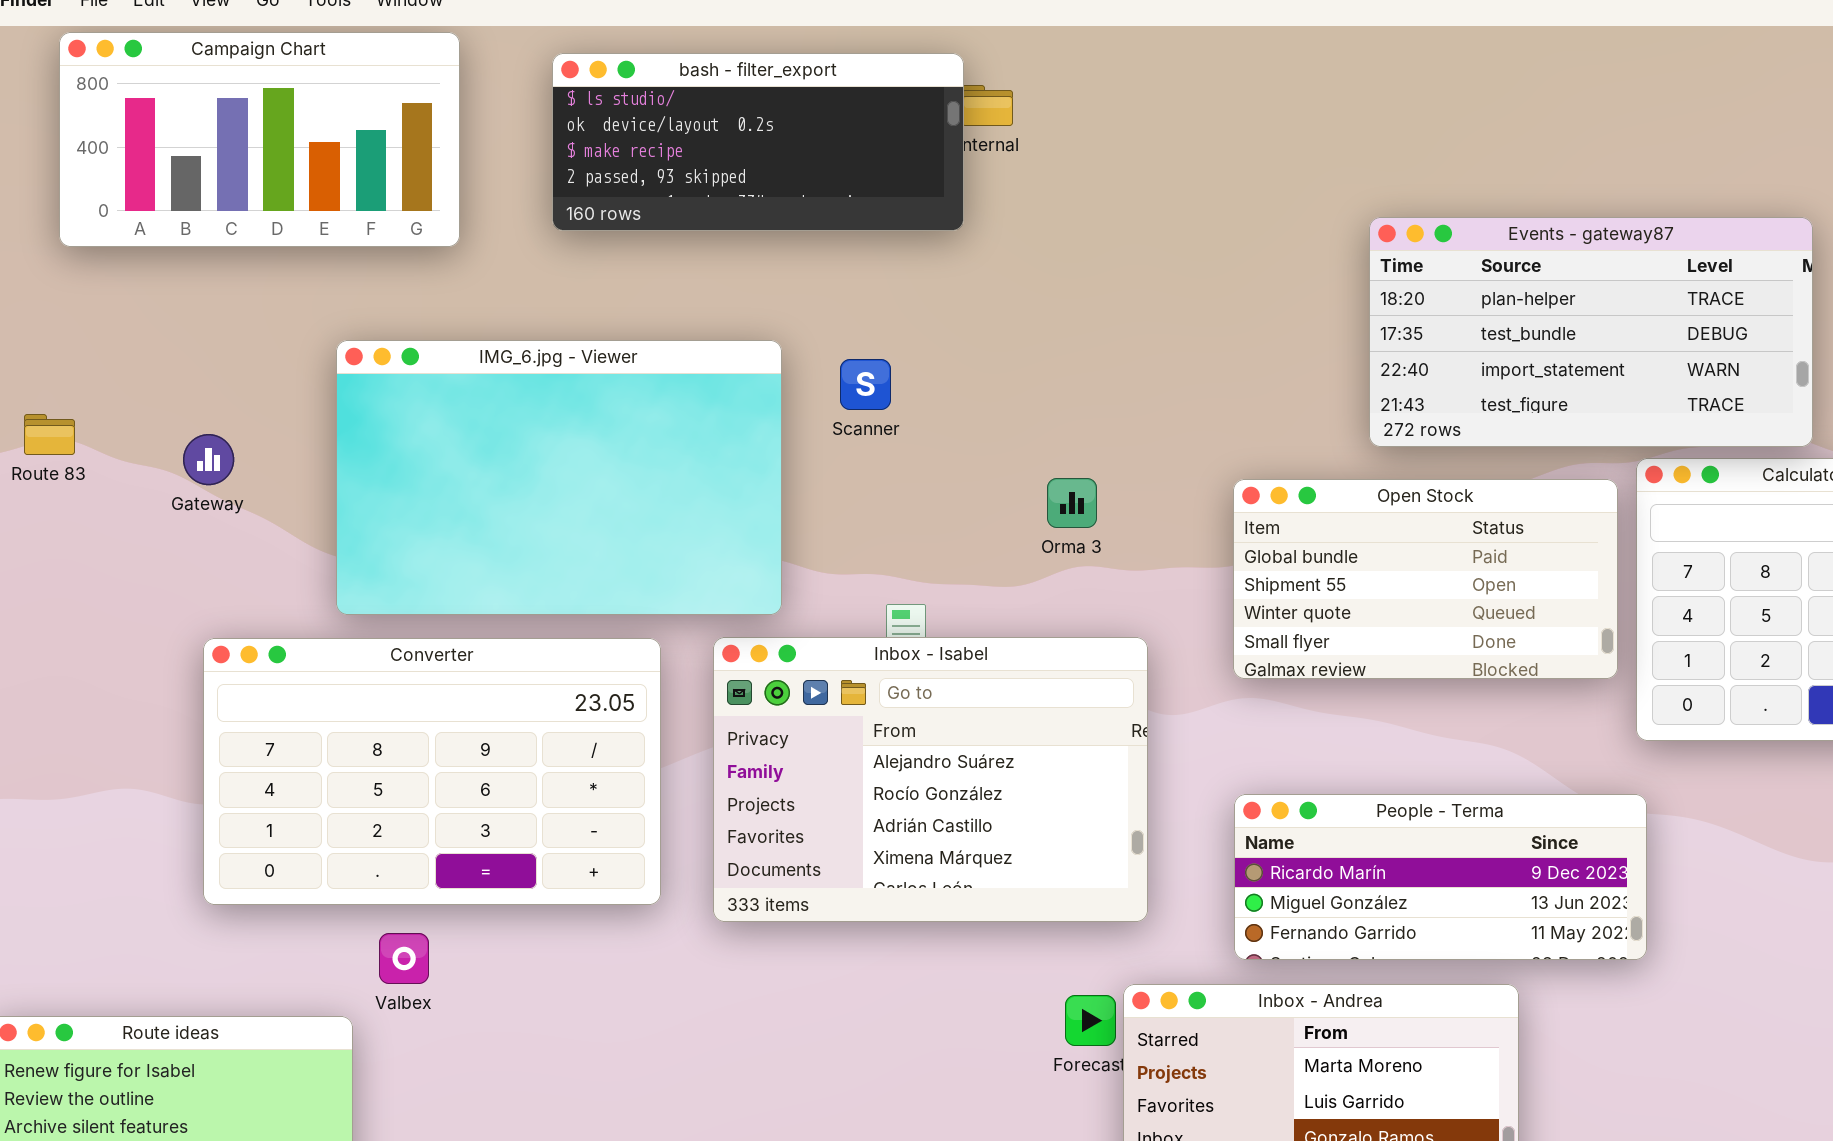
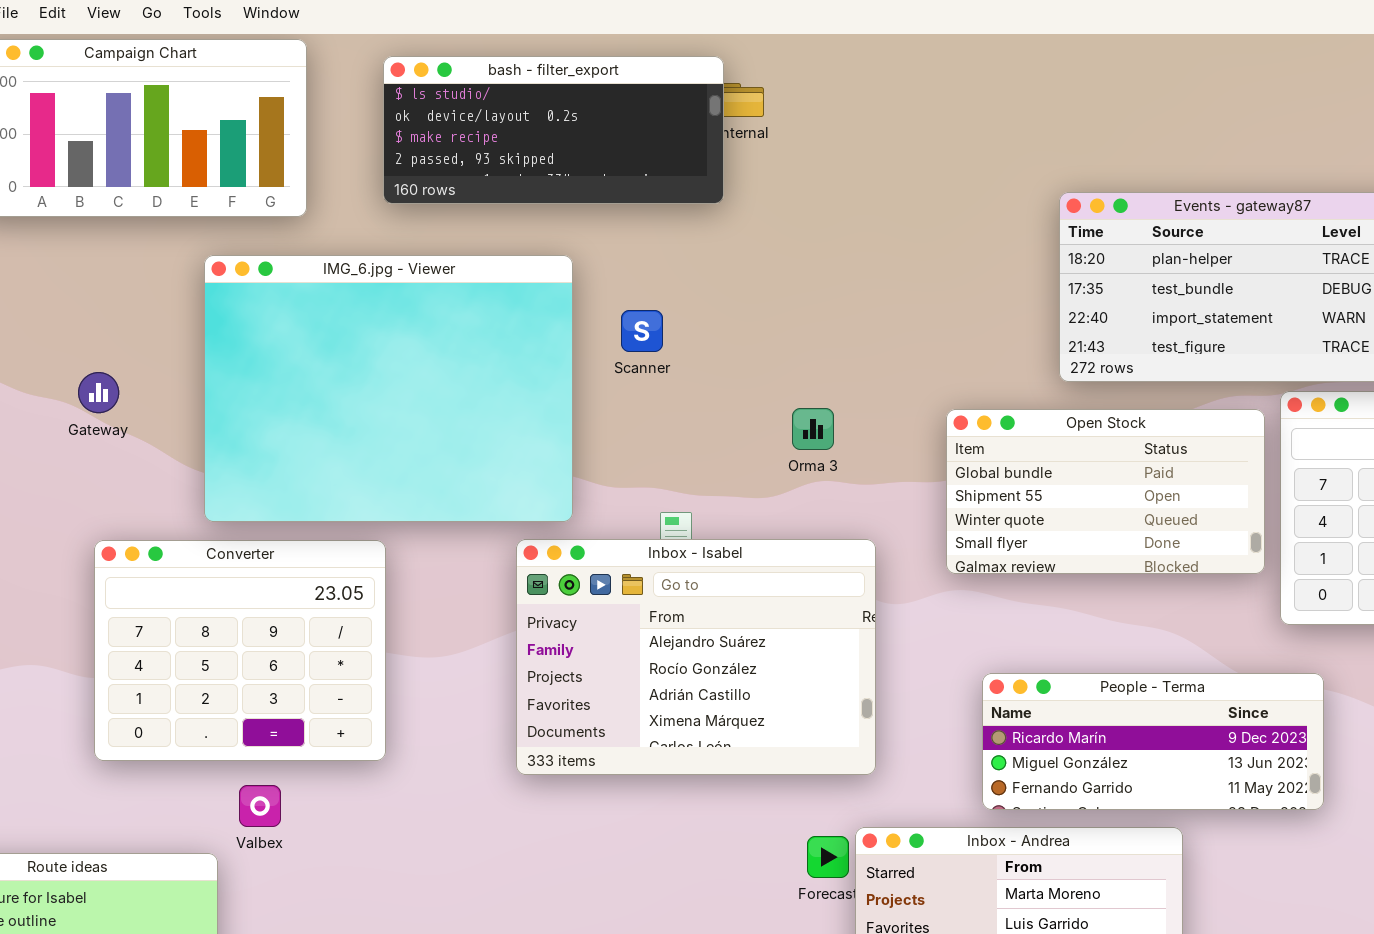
IMG_6.jpg - Viewer: [336,340,782,615] -> [204,255,573,522], resized
Converter: [203,638,661,905] -> [94,540,386,761], resized
People - Terma: [1234,794,1647,960] -> [982,673,1324,810], moved

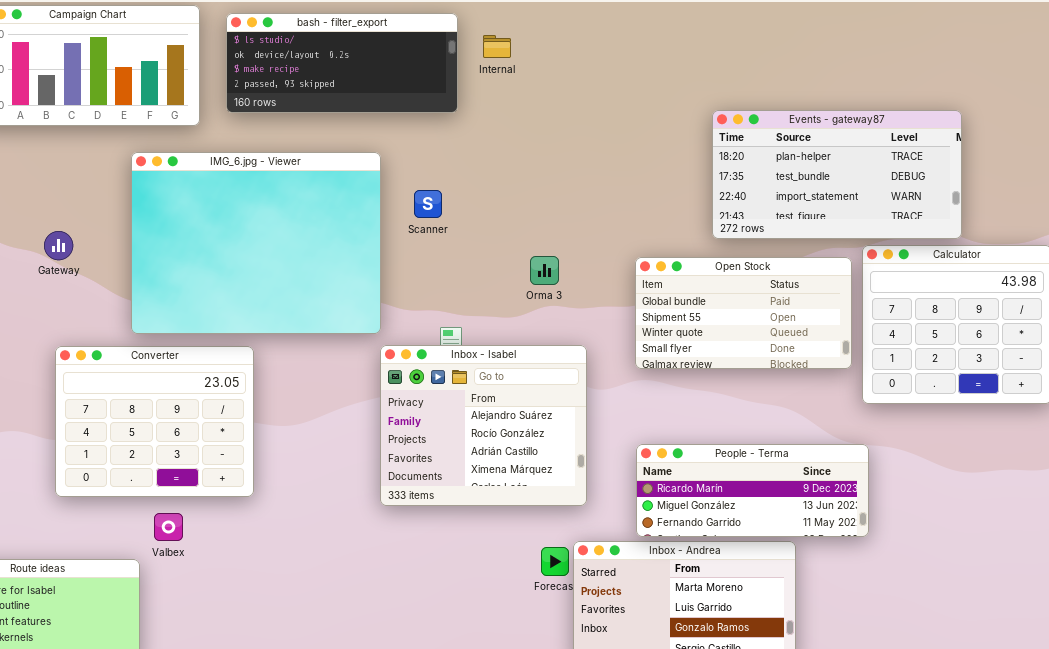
bash - filter_export: [383,56,724,204] -> [226,13,458,113], moved
Inbox - Isabel: [516,539,876,775] -> [380,345,587,506], resized
People - Terma: [982,673,1324,810] -> [636,444,869,537], moved

